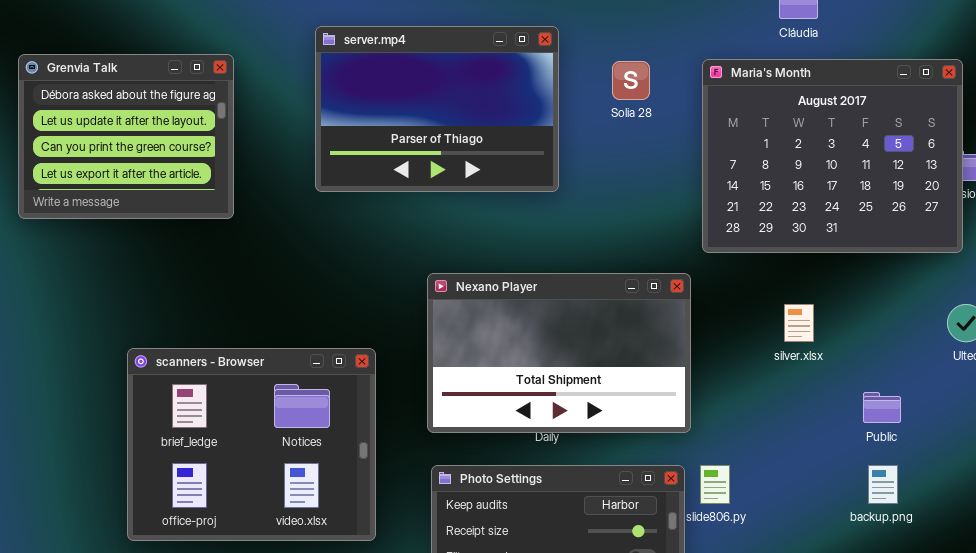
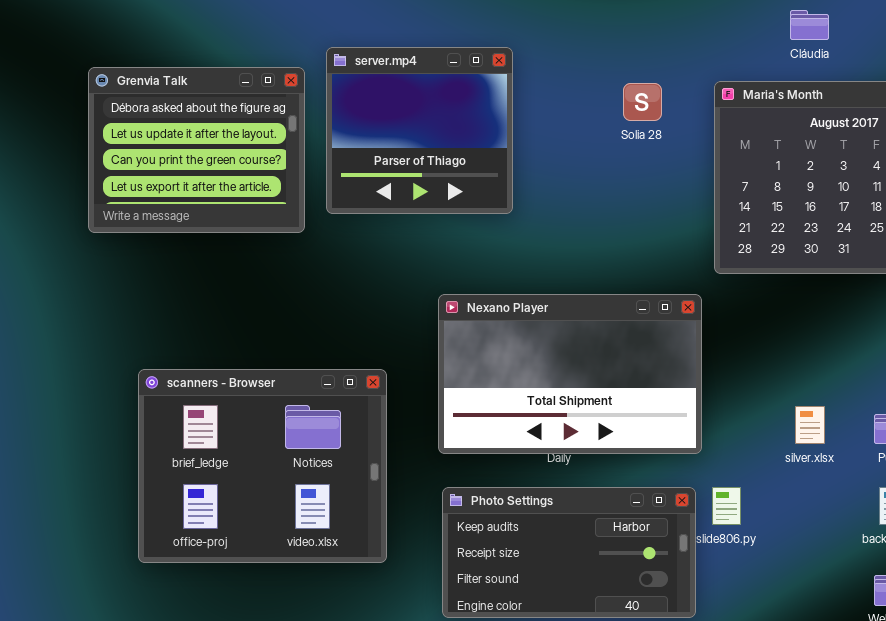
server.mp4: [315,26,559,192] -> [326,47,513,214], resized
Grenvia Talk: [18,54,234,219] -> [88,67,305,233], moved
silver.xlsx: [784,304,814,342] -> [795,406,825,444], moved

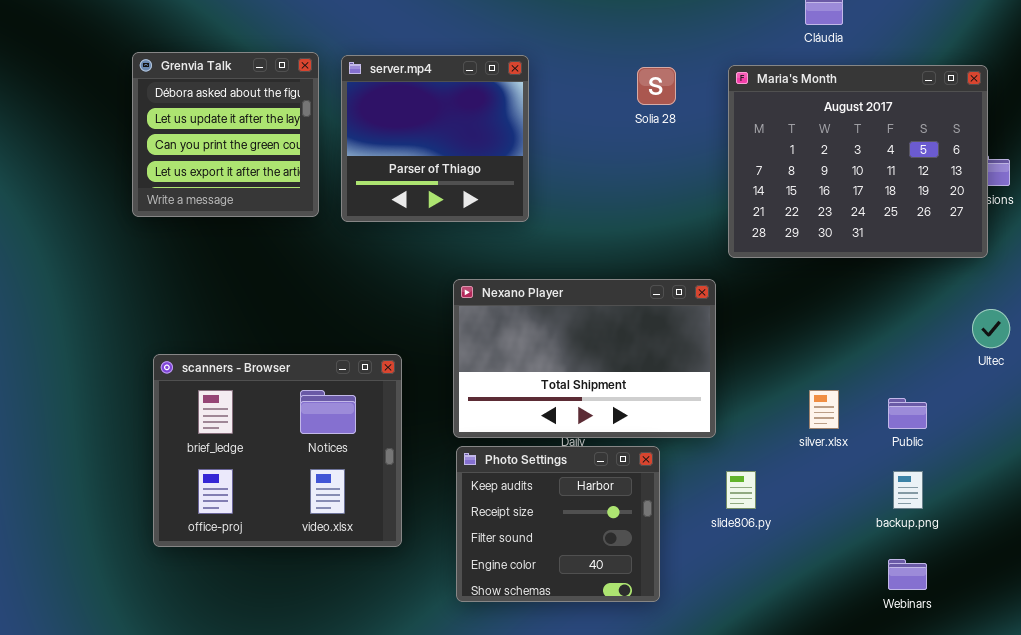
server.mp4: [326,47,513,214] -> [341,55,529,222], moved
Grenvia Talk: [88,67,305,233] -> [132,52,319,217], resized
Photo Settings: [442,487,696,618] -> [456,446,660,602], resized

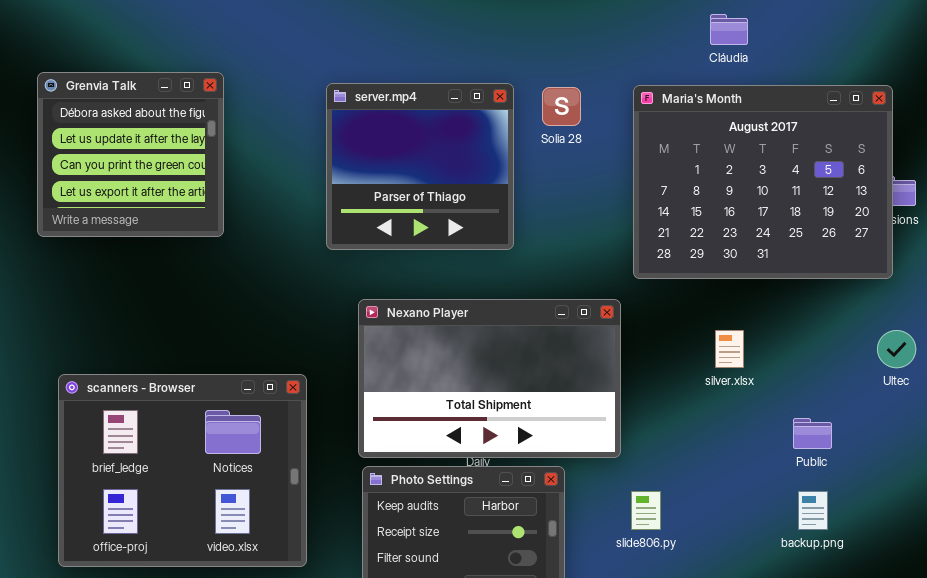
server.mp4: [341,55,529,222] -> [326,83,514,250], moved
silver.xlsx: [809,390,839,429] -> [715,330,744,368], moved

